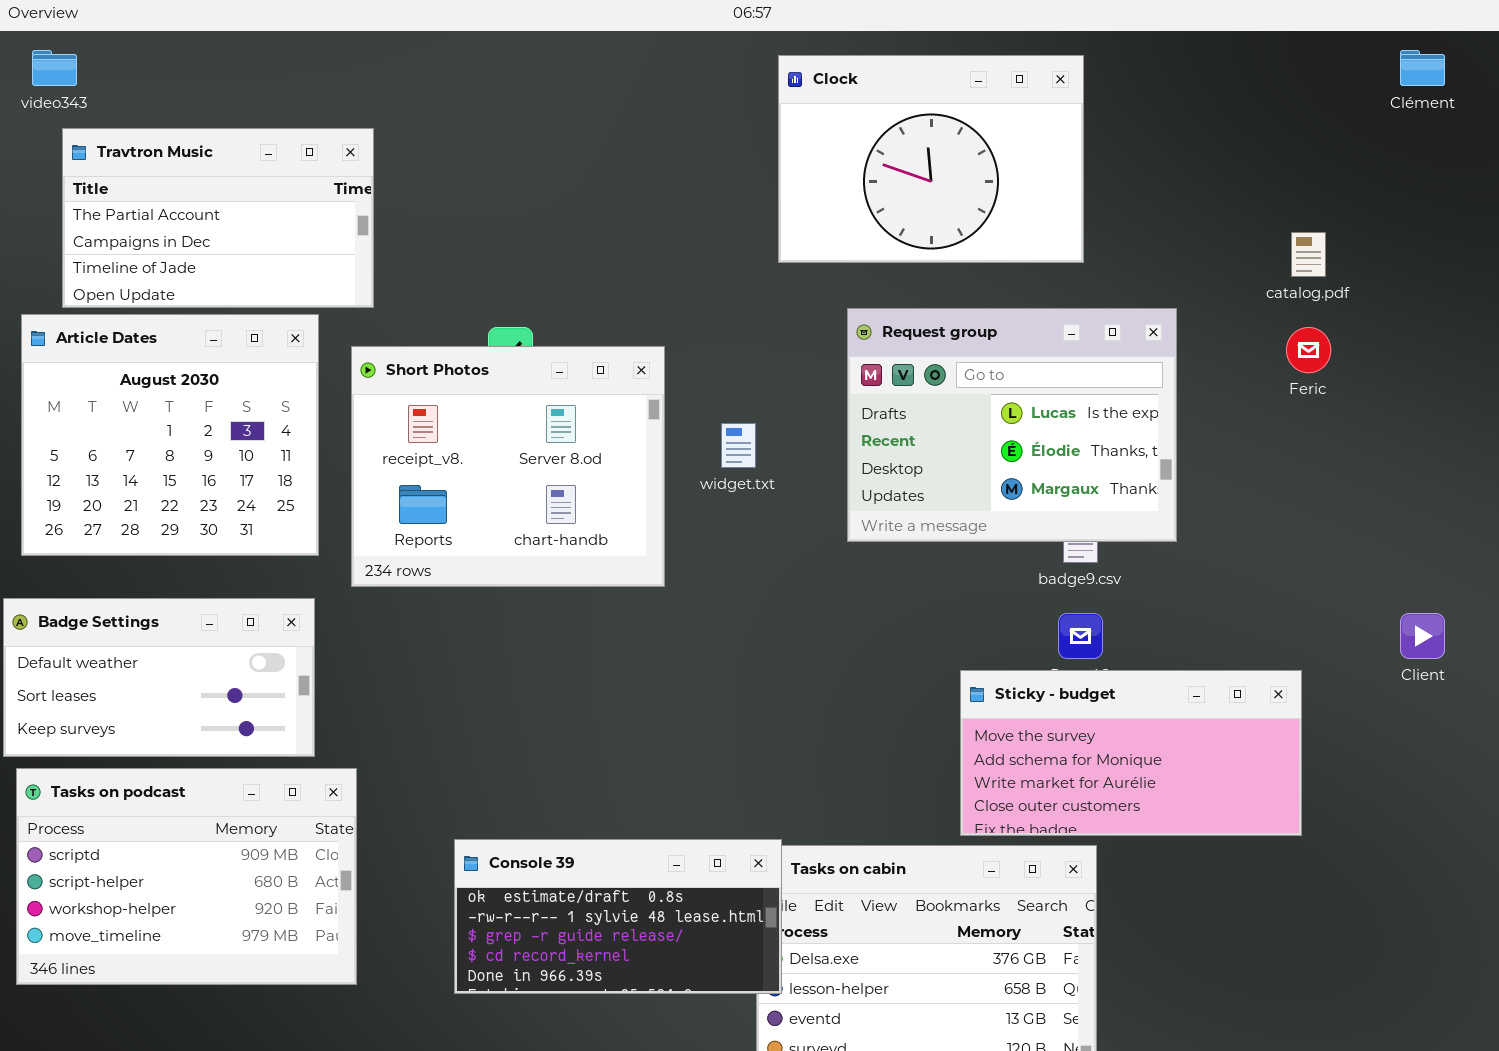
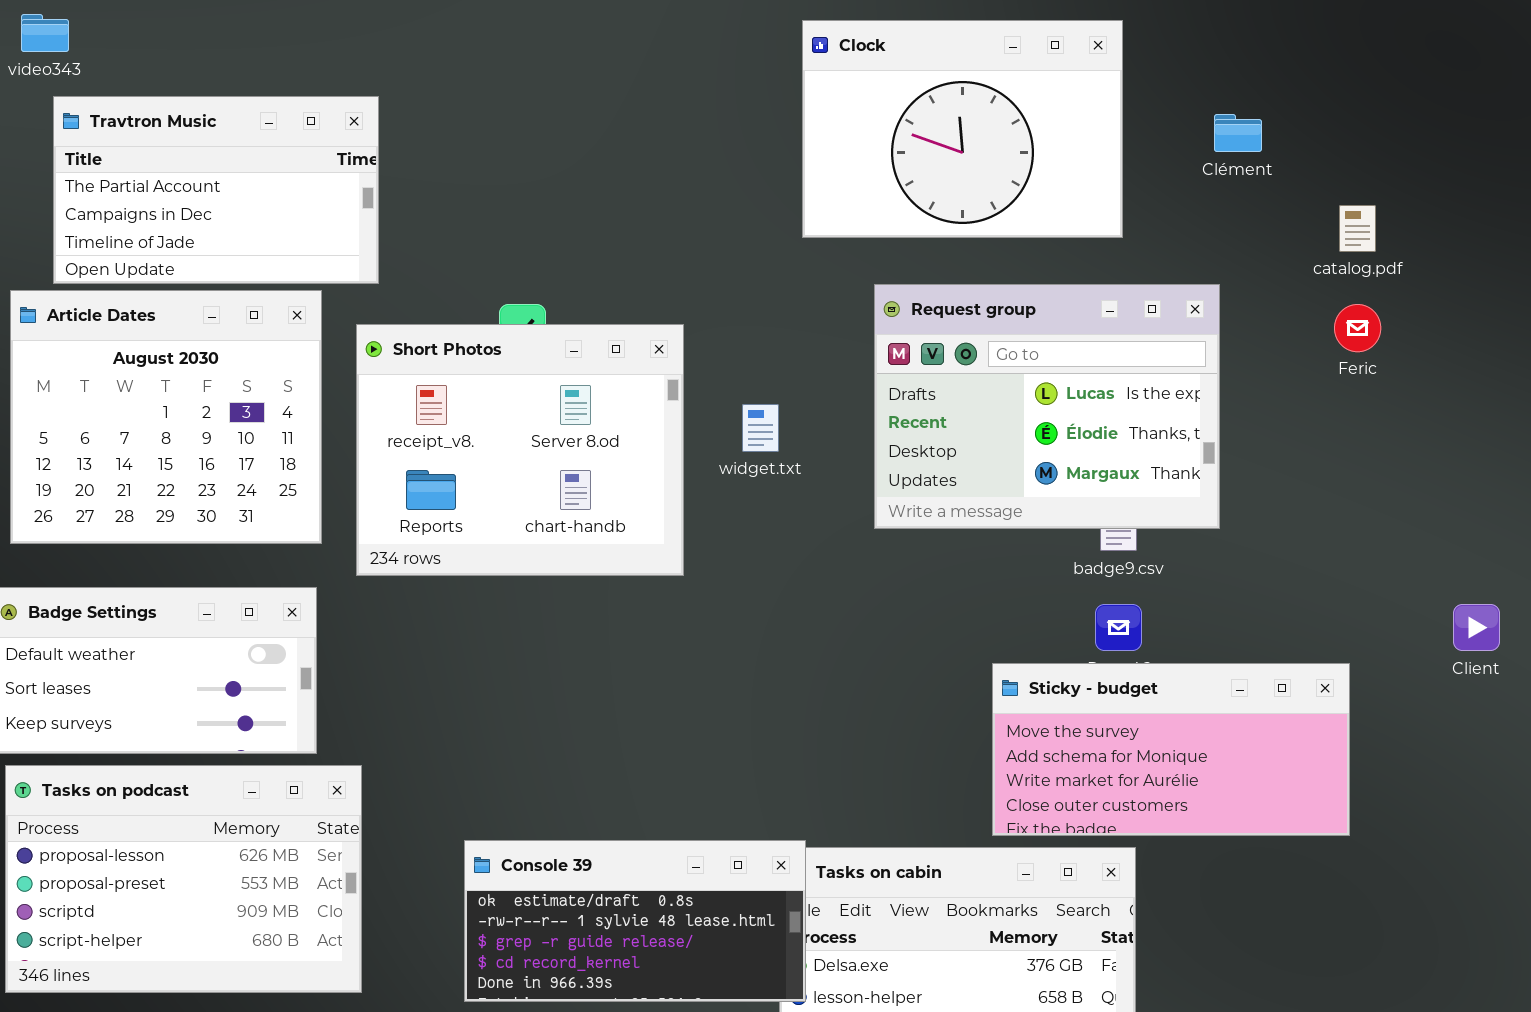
Clément: [1400,50,1445,86] -> [1214,114,1262,152], moved
Tasks on podcast: [16,768,357,985] -> [5,765,362,993], scrolled up 2 rows

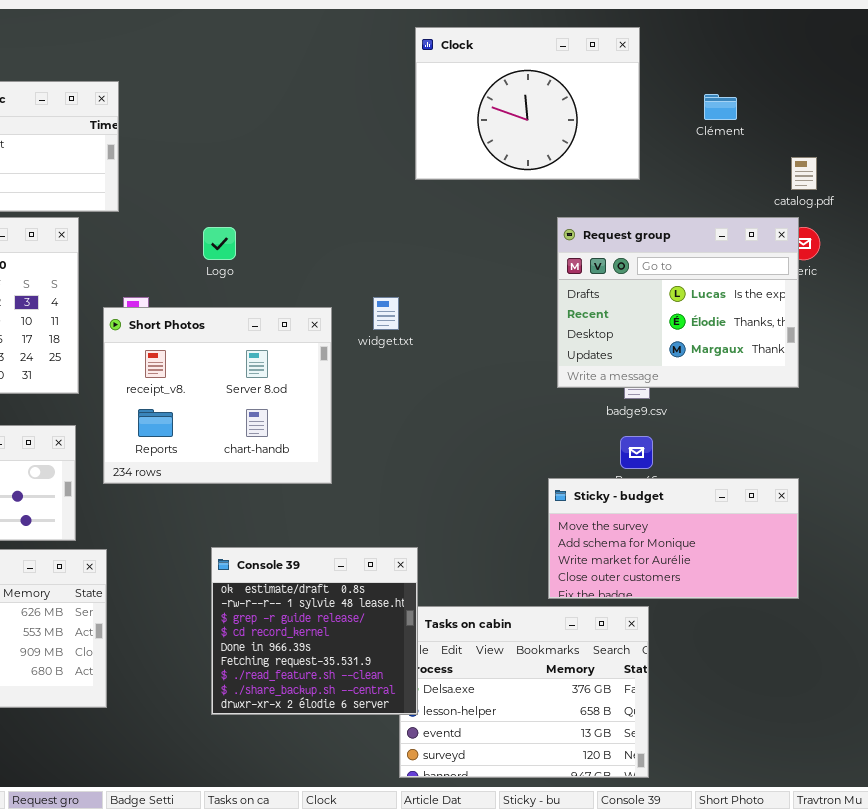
Request group: [874,284,1220,529] -> [557,217,799,388], moved
Short Photos: [356,324,684,576] -> [103,307,332,484], moved
Console 39: [464,840,806,1002] -> [211,547,418,715], resized

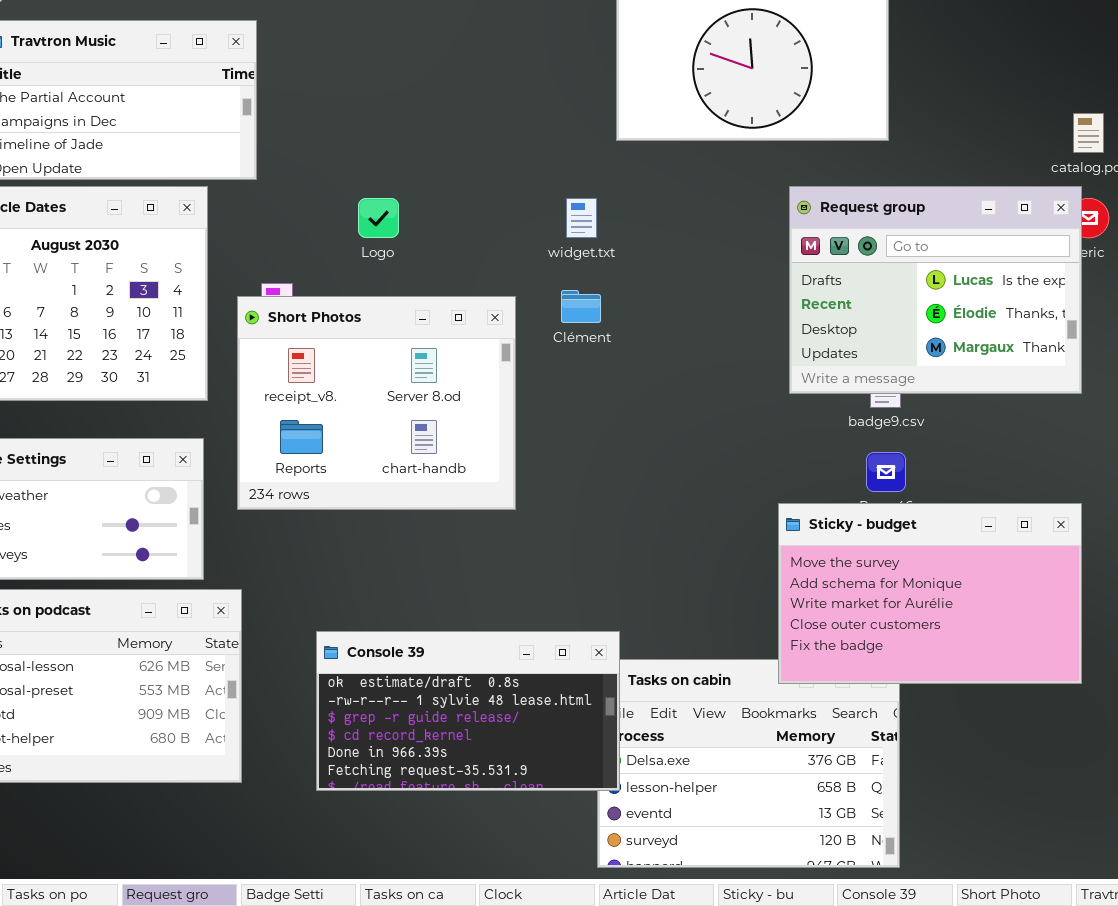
Clément: [704,94,737,120] -> [561,290,601,323], moved
widget.txt: [373,297,399,330] -> [566,198,597,238], moved
Sticky - budget: [548,478,799,599] -> [778,503,1082,684], resized
Console 39: [211,547,418,715] -> [316,631,620,791], resized

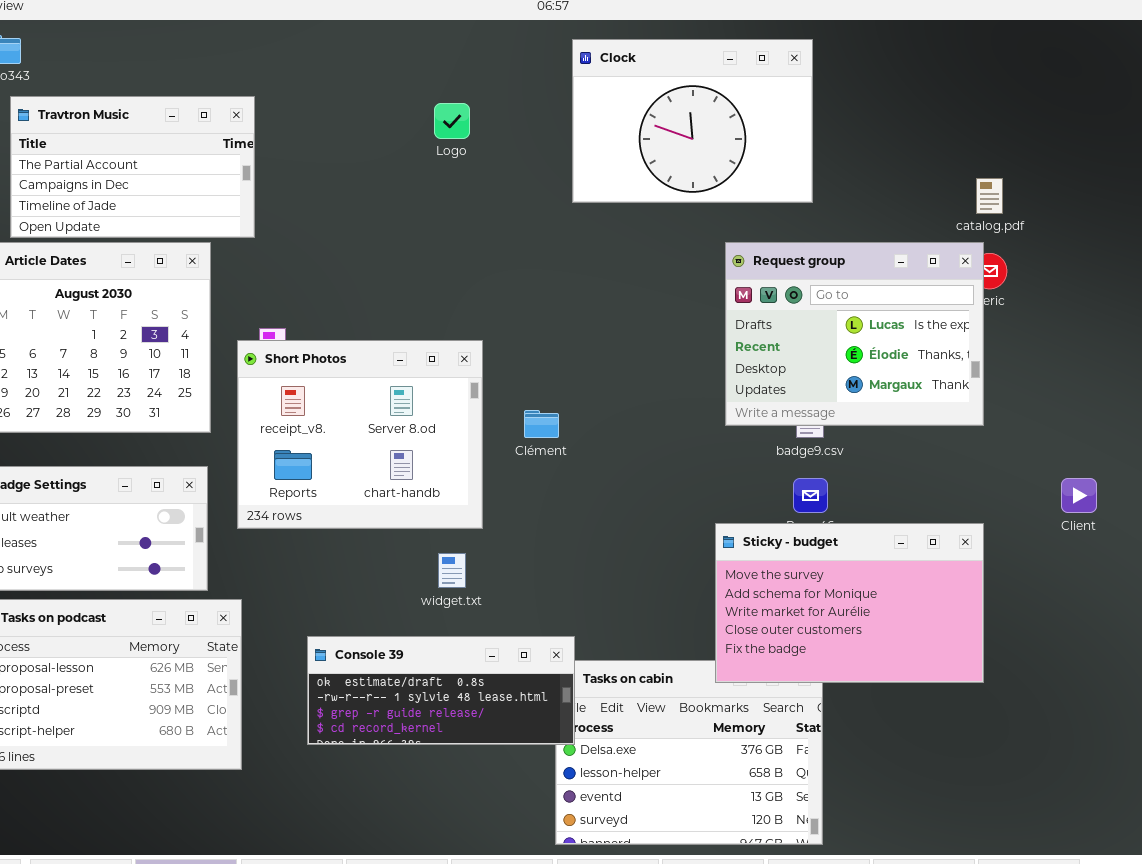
Logo: [358,198,399,238] -> [434,103,470,139], moved
widget.txt: [566,198,597,238] -> [438,553,466,588], moved
Clément: [561,290,601,323] -> [524,410,559,438], moved
Console 39: [316,631,620,791] -> [307,636,575,745], resized

